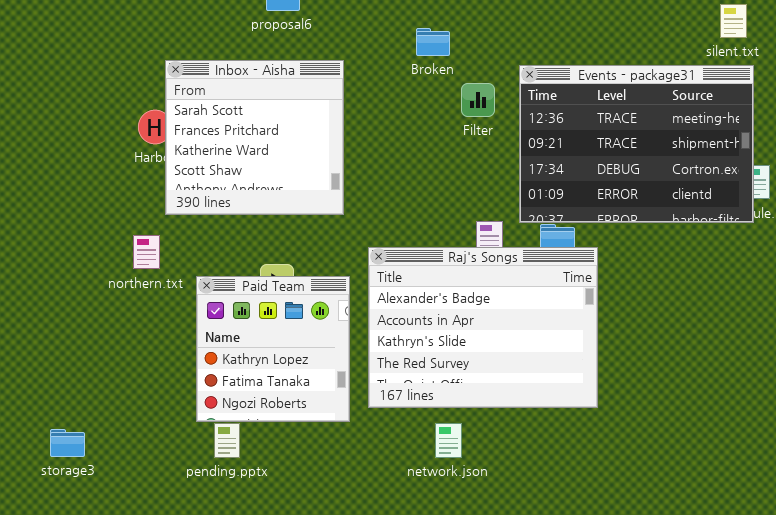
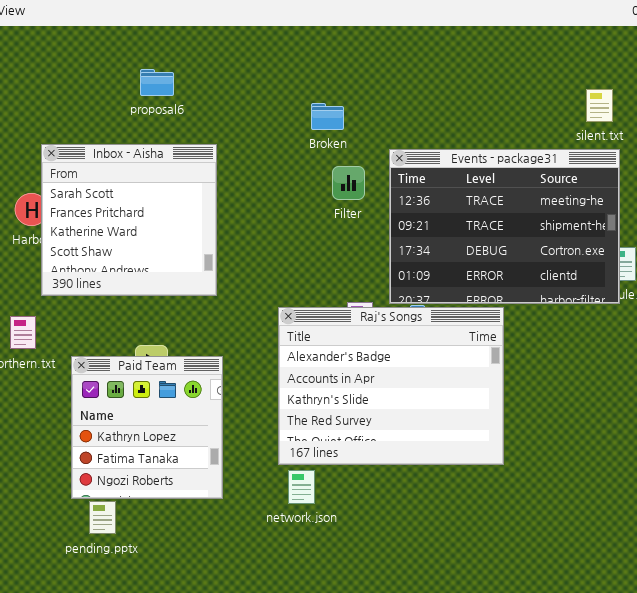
Broken: [416,28,450,56] -> [311,103,344,130], moved
Raj's Songs: [368,247,598,408] -> [278,307,504,465], moved
network.json: [435,423,462,458] -> [288,470,315,504], moved

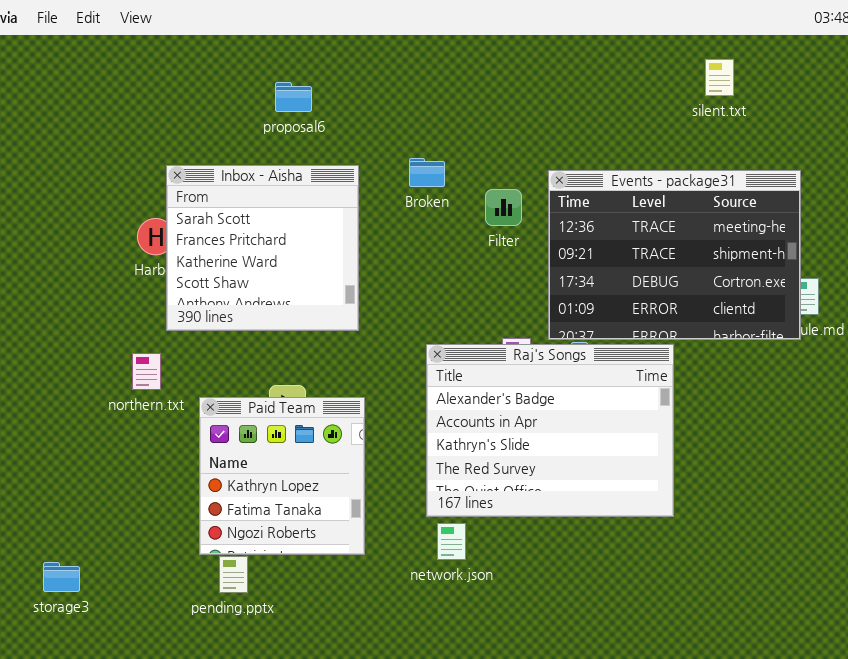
silent.txt: [586,89,613,122] -> [705,59,734,96], moved
Broken: [311,103,344,130] -> [409,158,445,187], moved

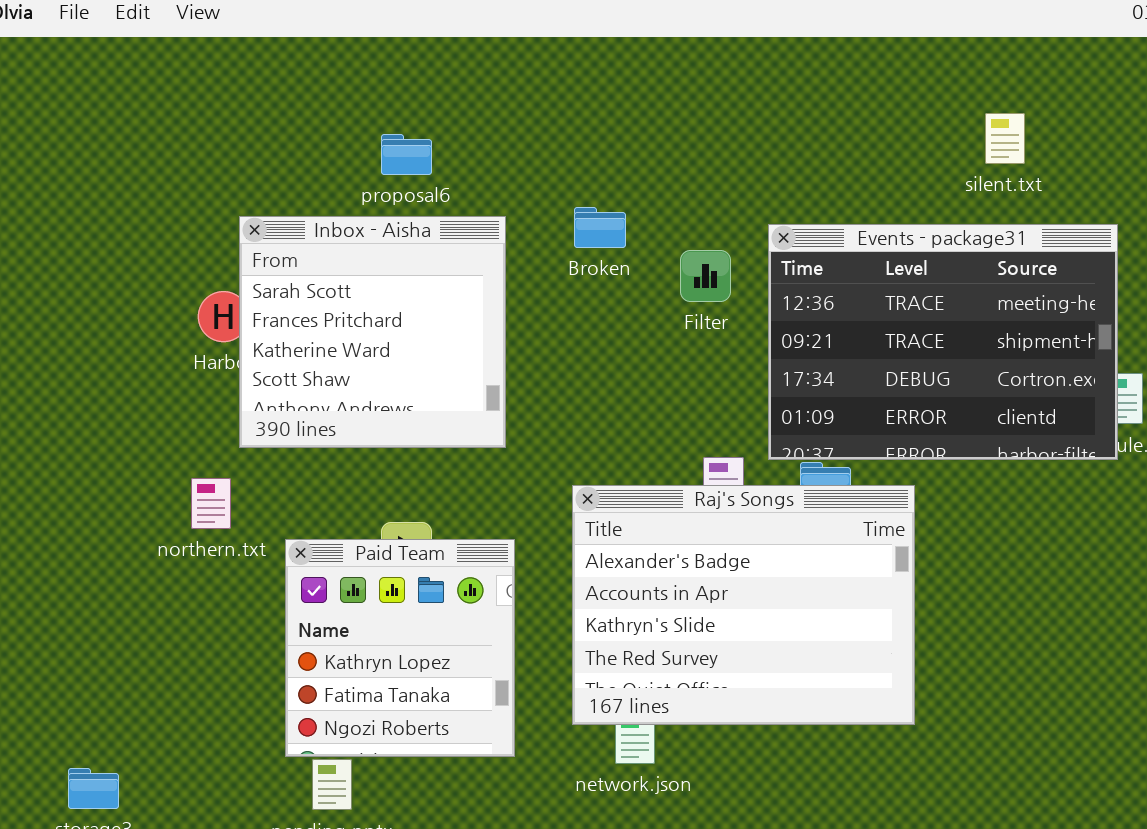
silent.txt: [705,59,734,96] -> [985,113,1025,164], moved
proposal6: [275,82,312,112] -> [381,134,432,175], moved
Raj's Songs: [426,344,674,517] -> [572,485,915,725], moved

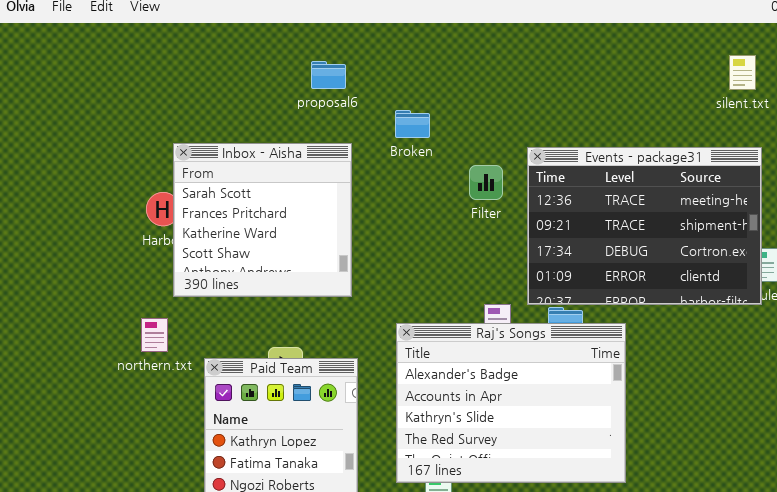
silent.txt: [985,113,1025,164] -> [729,55,756,90], moved
proposal6: [381,134,432,175] -> [311,61,346,89], moved
Broken: [574,207,626,248] -> [395,110,430,138], moved

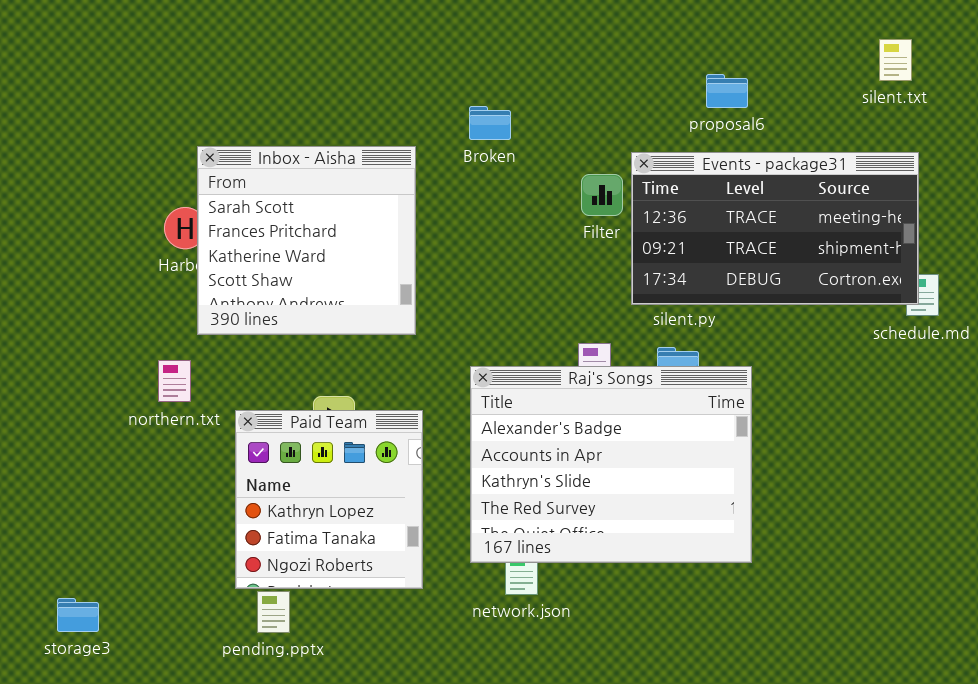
proposal6: [311,61,346,89] -> [706,74,748,108], moved
Events - package31: [527,147,762,305] -> [631,152,919,305], resized
Filter: [469,165,503,200] -> [581,174,623,216], moved

